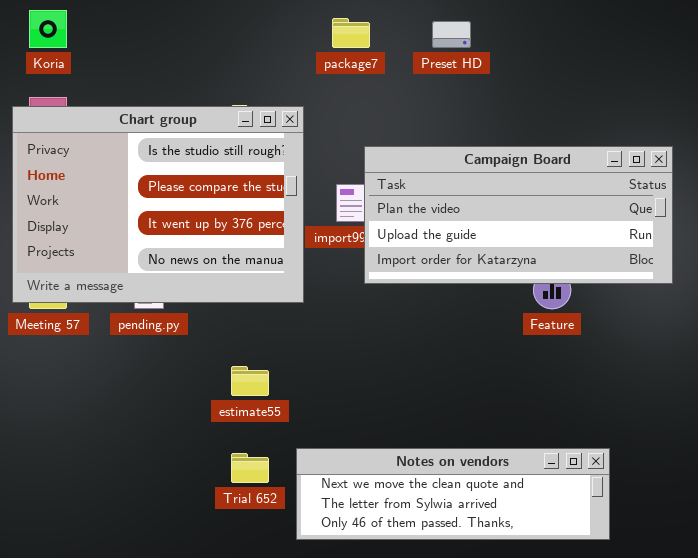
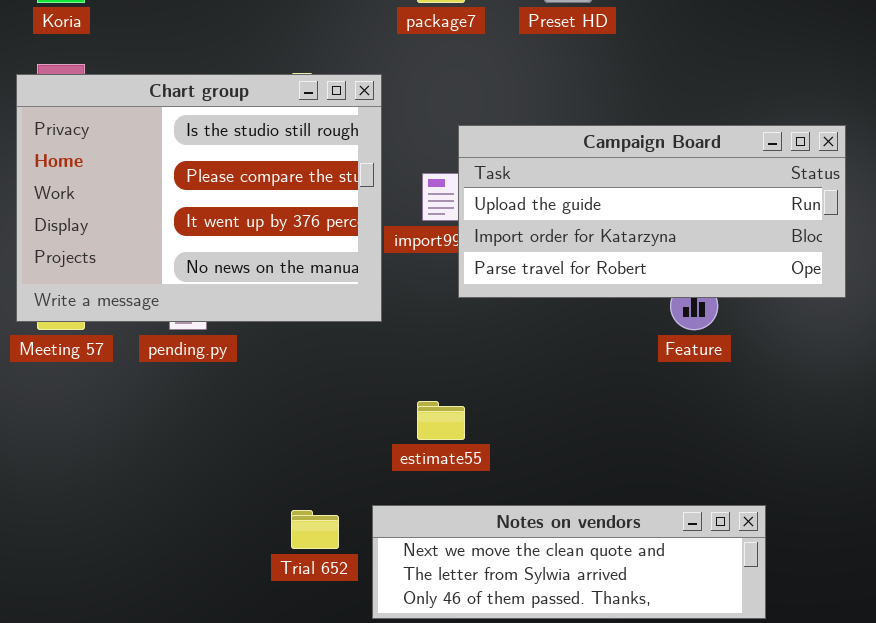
Campaign Board: [364,146,673,284] -> [458,125,846,298], scrolled down 1 row
estimate55: [231,366,269,396] -> [417,401,465,440], moved

